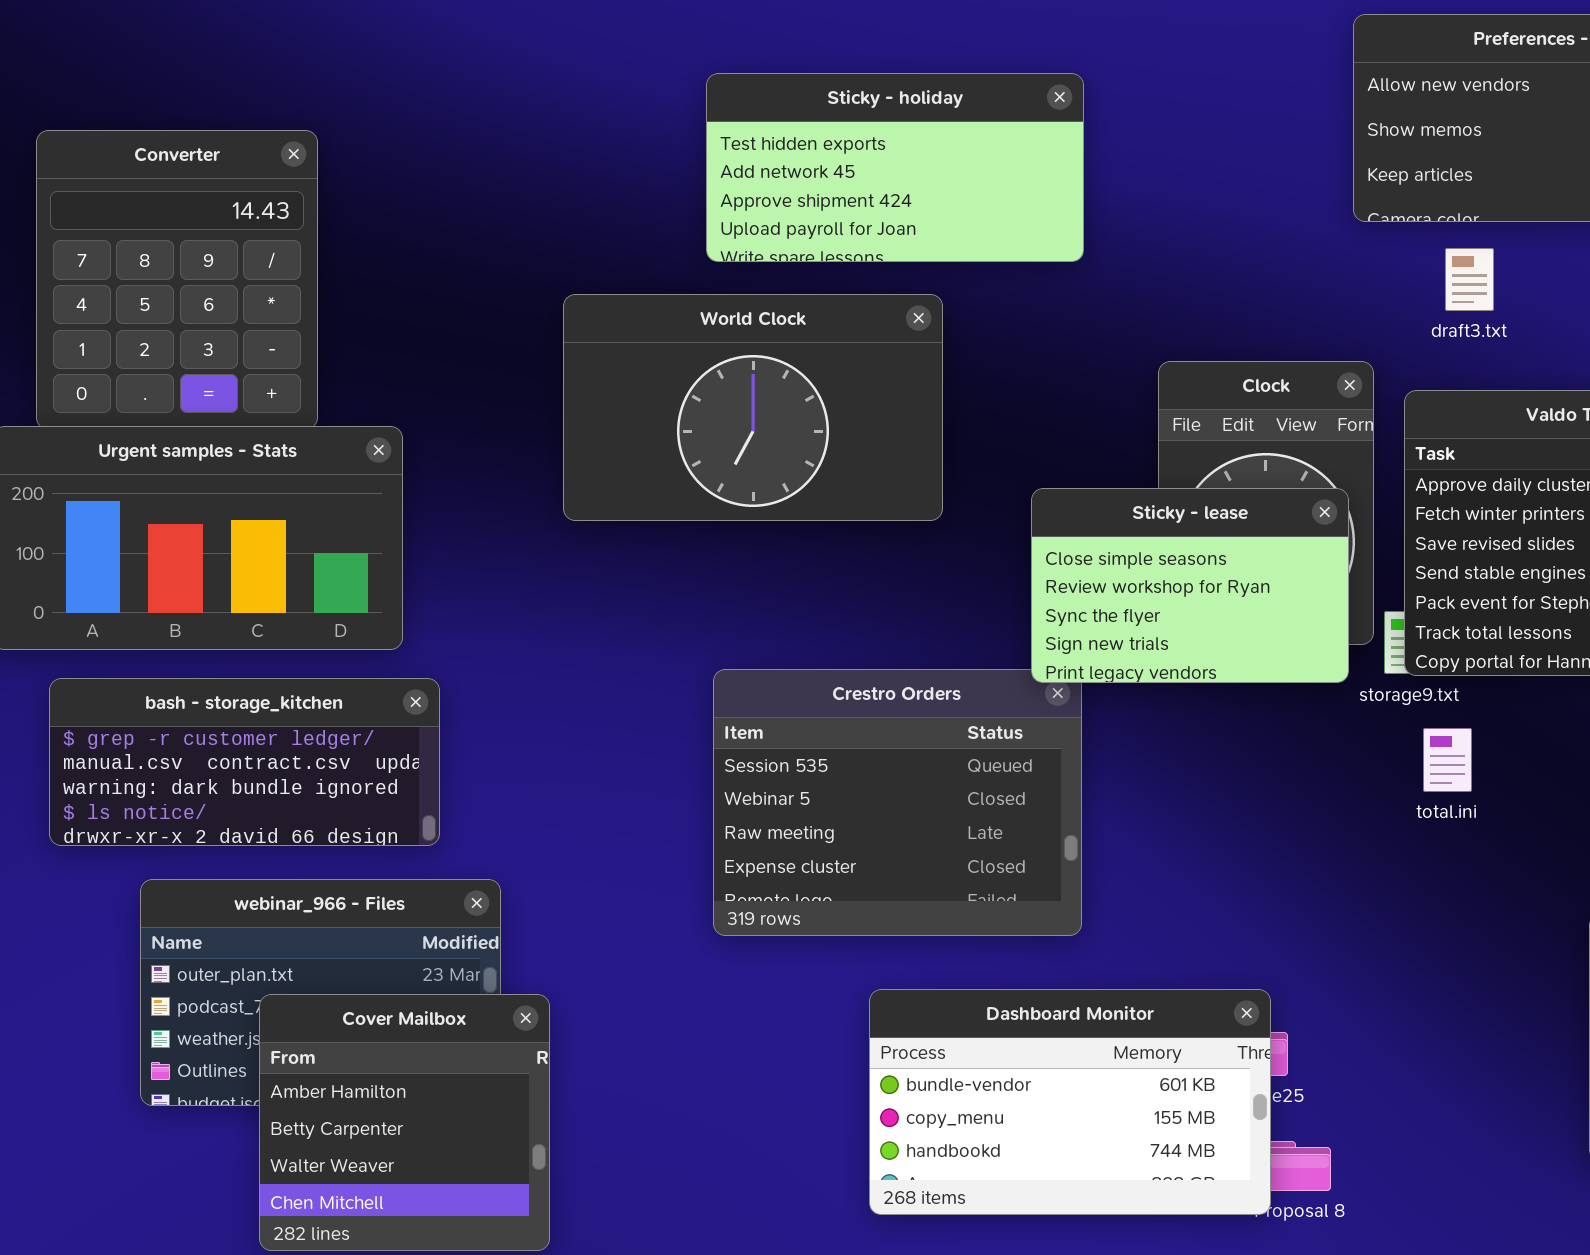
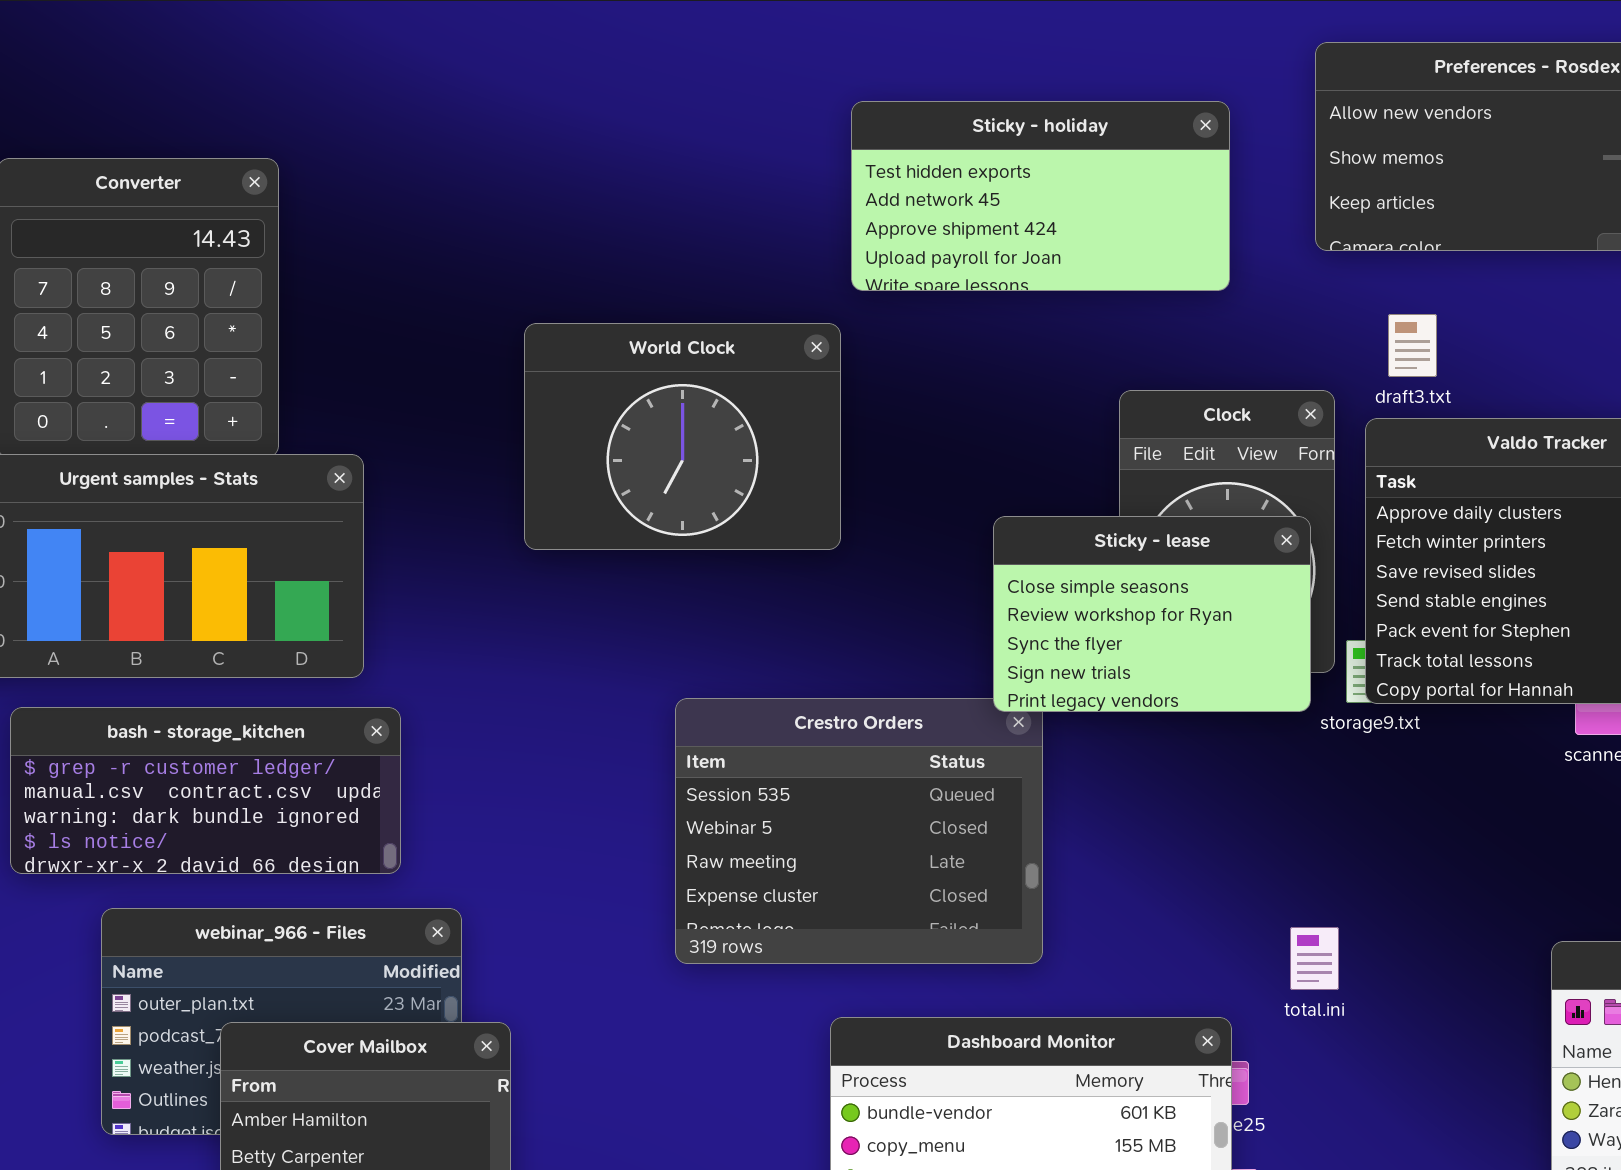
Sticky - holiday: [706,73,1084,262] -> [851,101,1230,291], moved
draft3.txt: [1445,248,1494,311] -> [1388,314,1437,377], moved
World Clock: [563,294,943,521] -> [524,323,841,550], resized
total.ini: [1423,728,1472,792] -> [1290,927,1339,990], moved

